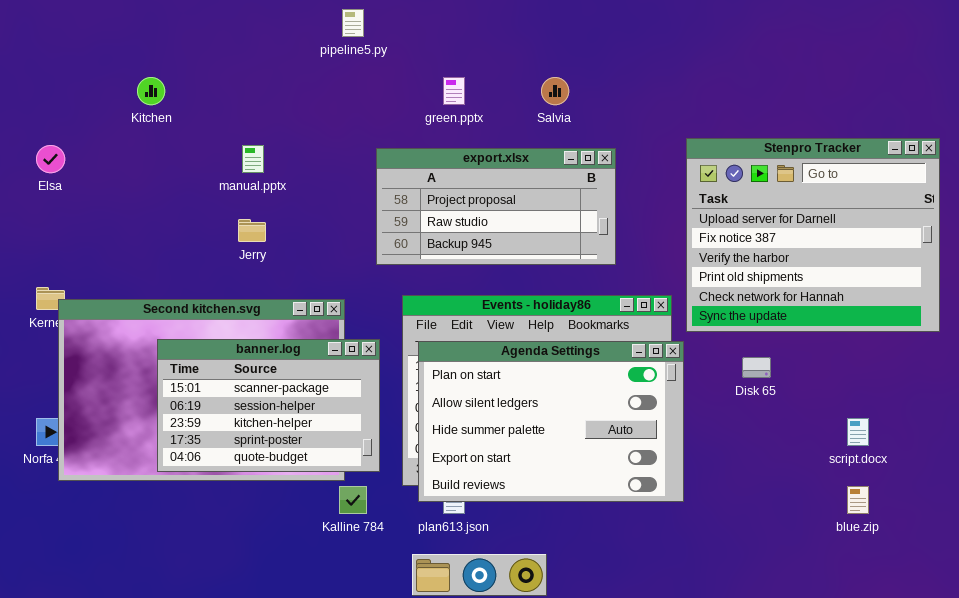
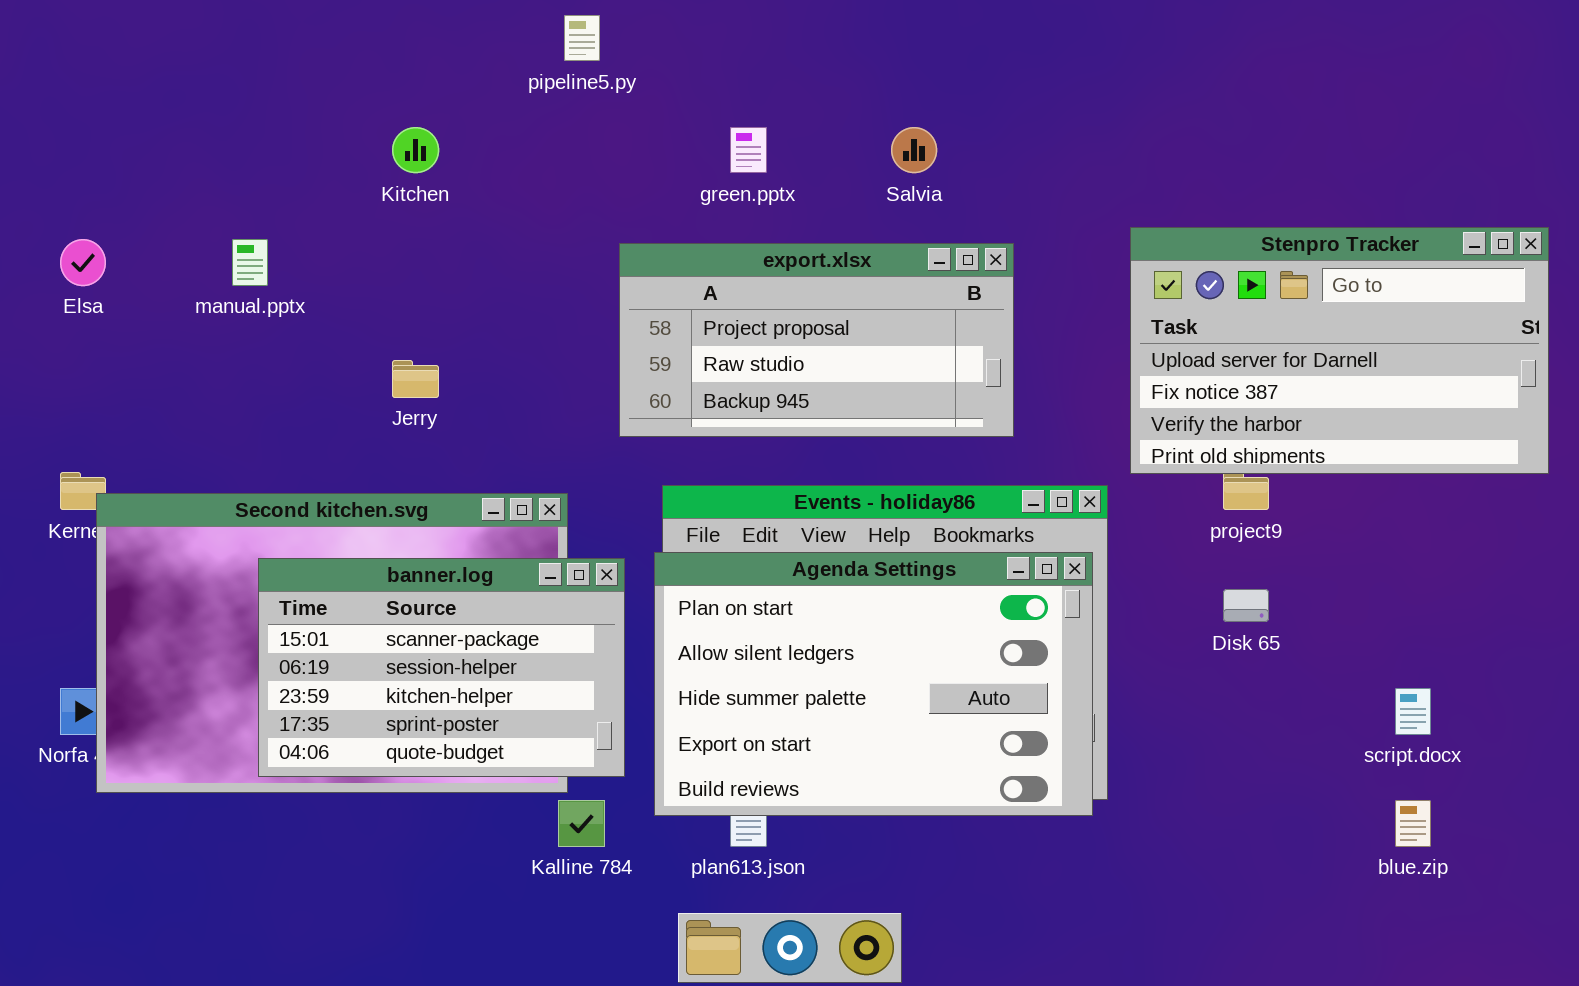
Kitchen: [137,77,165,105] -> [392,127,439,173], moved
Stenpro Tracker: [686,138,940,332] -> [1130,227,1549,474], resized
manual.pptx: [242,145,264,173] -> [232,239,268,286], moved
Agenda Settings: [418,341,684,502] -> [654,552,1093,816], moved

